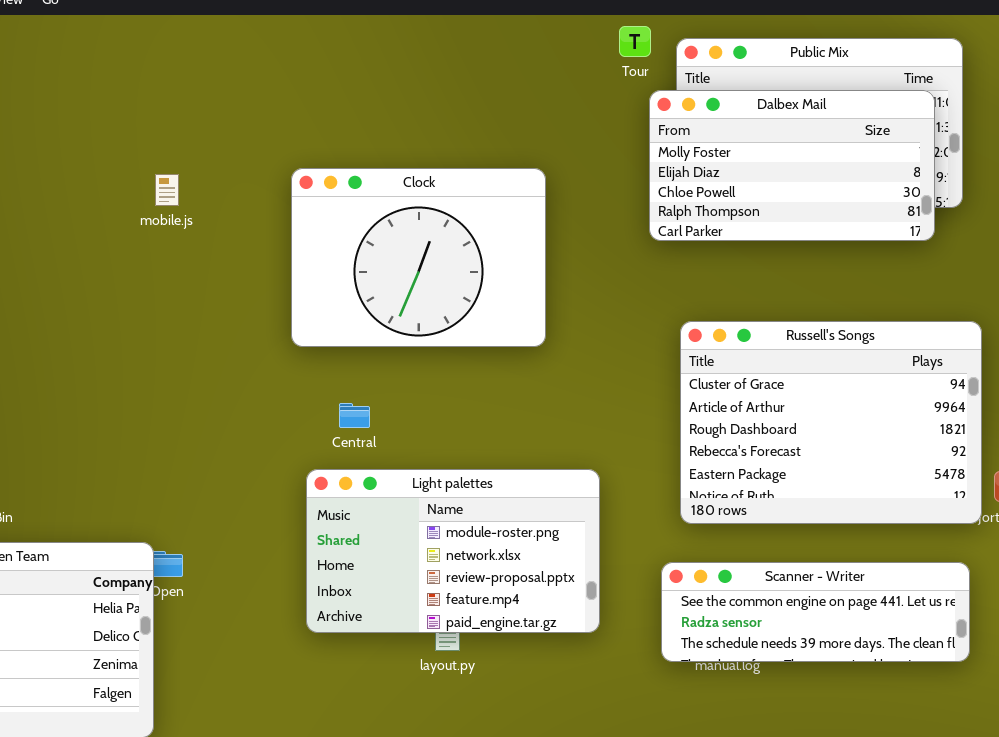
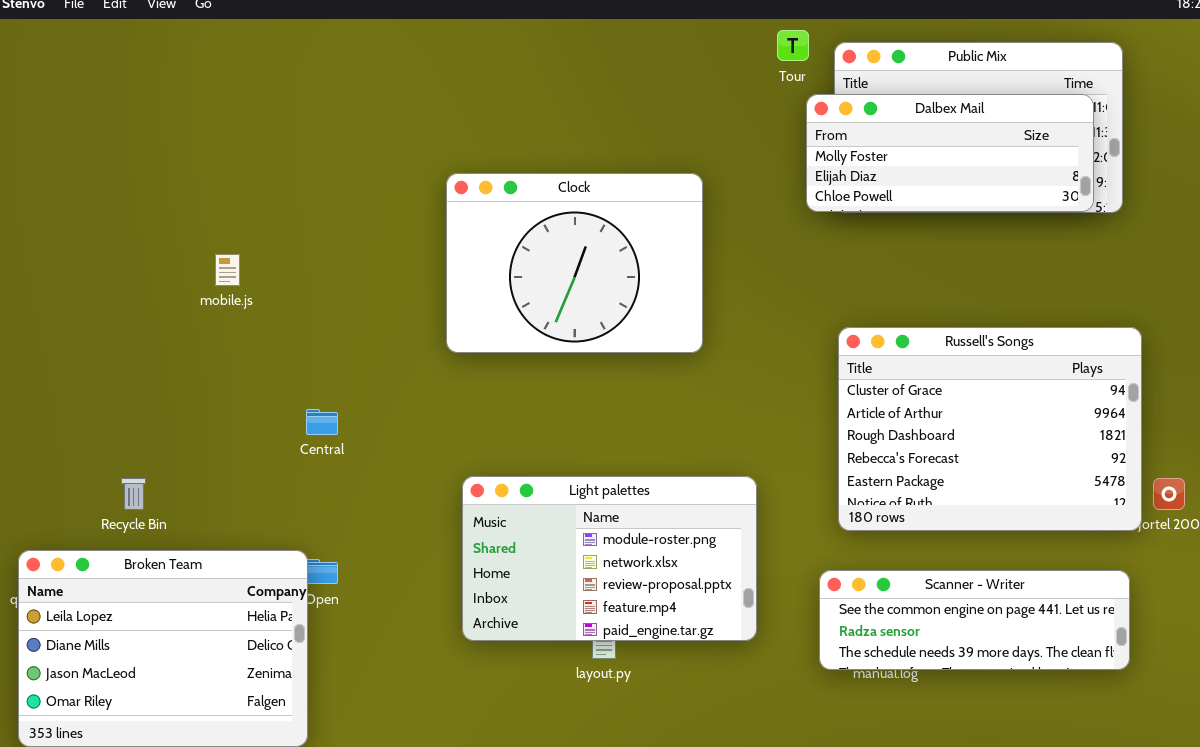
Dalbex Mail: [649,90,935,241] -> [806,94,1094,212], resized
mobile.js: [155,174,179,206] -> [215,254,240,286], moved
Central: [339,403,370,428] -> [306,409,338,435], moved

